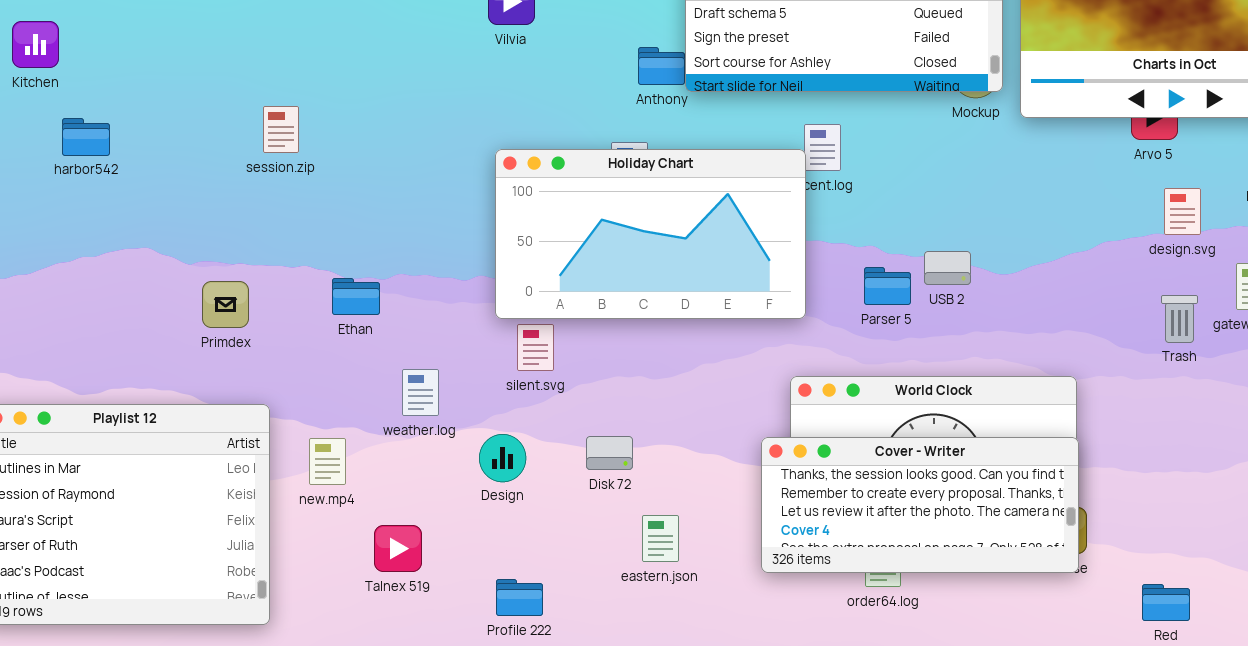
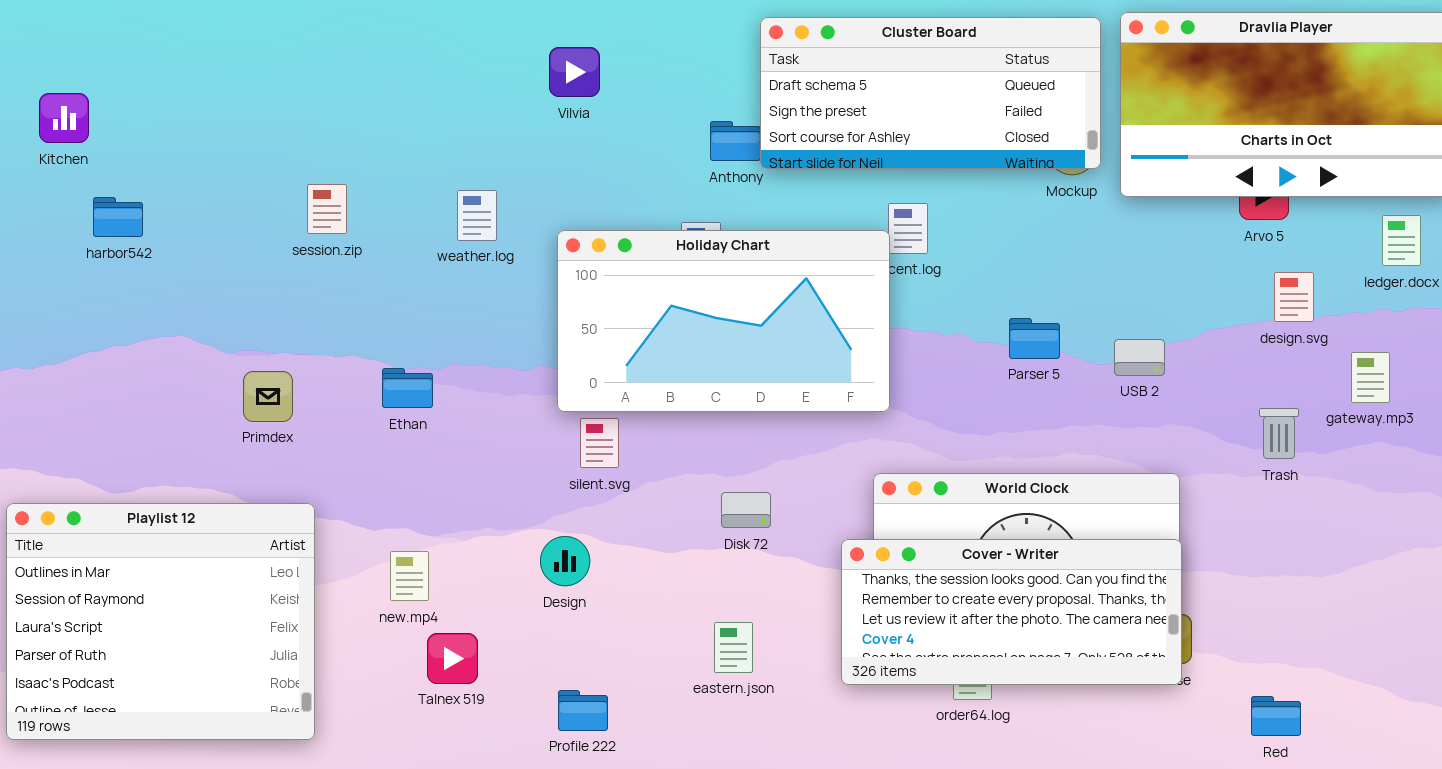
USB 2: [924,251,971,285] -> [1114,339,1165,376], moved
Parser 5: [864,267,911,305] -> [1009,318,1060,359], moved
Trash: [1161,295,1198,343] -> [1259,408,1299,459], moved
weather.log: [402,369,439,416] -> [457,190,497,241], moved
Disk 72: [586,436,633,470] -> [721,492,771,528], moved
new.mp4: [309,438,346,485] -> [390,551,429,601], moved

